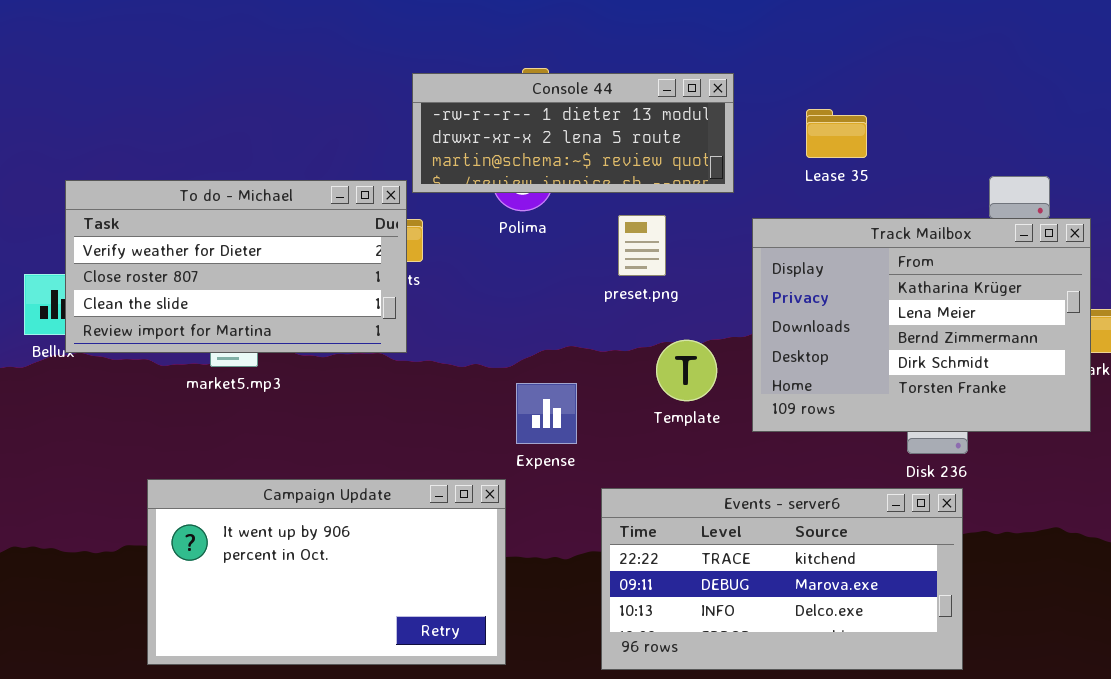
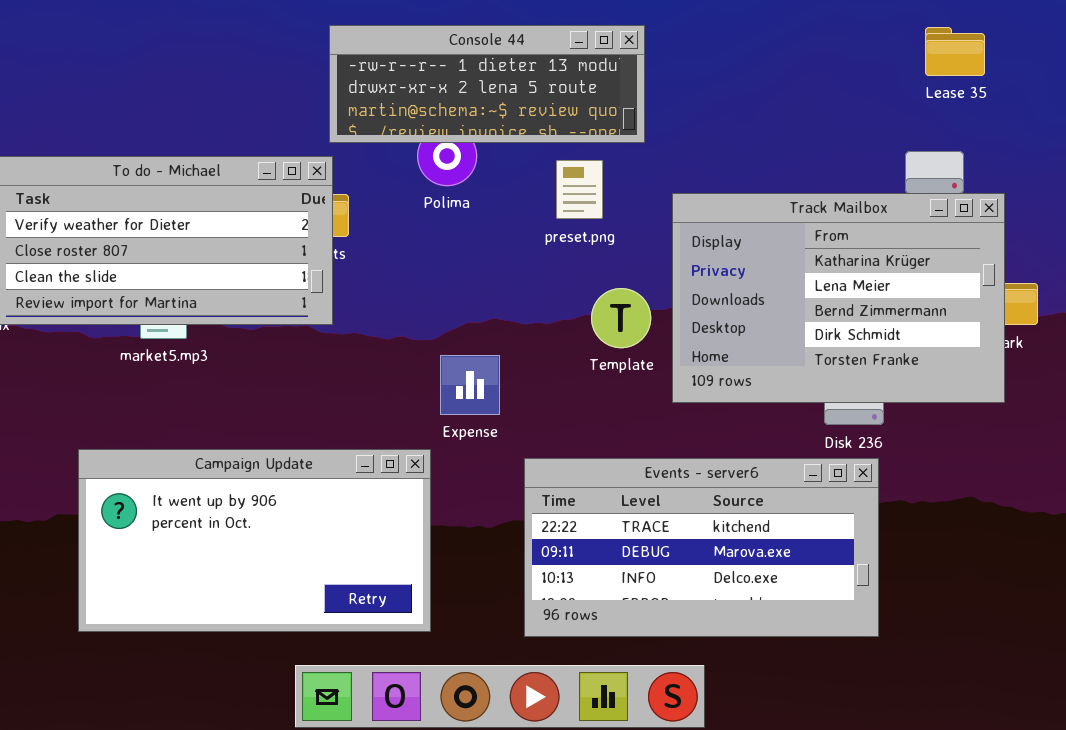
Console 44: [412,73,734,193] -> [329,25,645,143], moved
Lease 35: [806,109,867,158] -> [925,27,985,76], moved
preset.png: [618,215,666,276] -> [556,160,603,219], moved
Template: [656,340,717,401] -> [591,288,651,348], moved

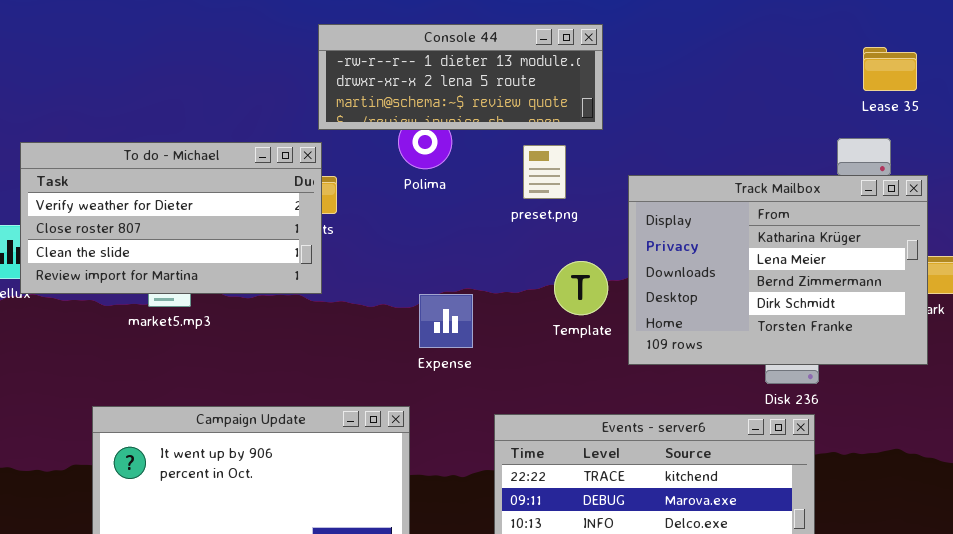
Lease 35: [925,27,985,76] -> [863,47,917,91], moved
Expense: [440,355,500,415] -> [419,294,473,348], moved

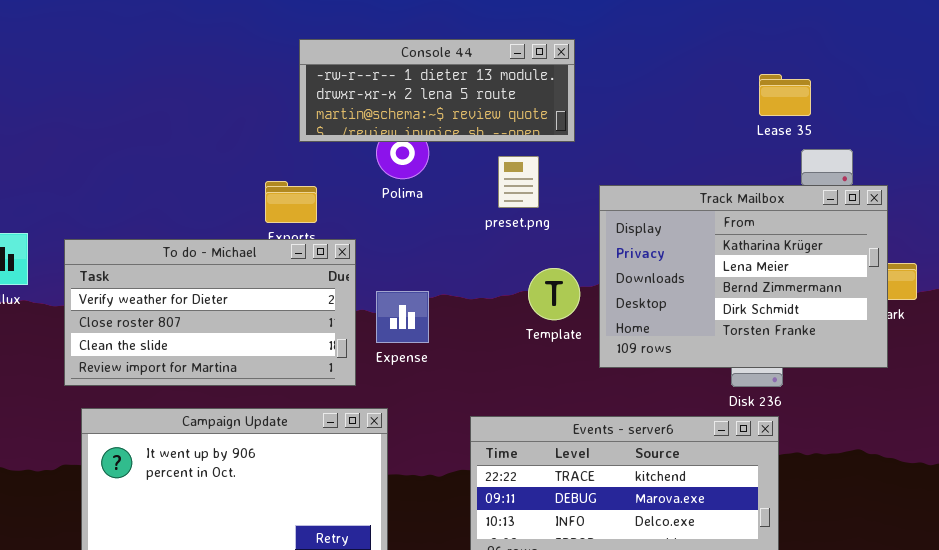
Lease 35: [863,47,917,91] -> [759,74,811,116], moved
To do - Michael: [20,142,322,294] -> [64,239,356,386], moved
Expense: [419,294,473,348] -> [376,291,429,343], moved

